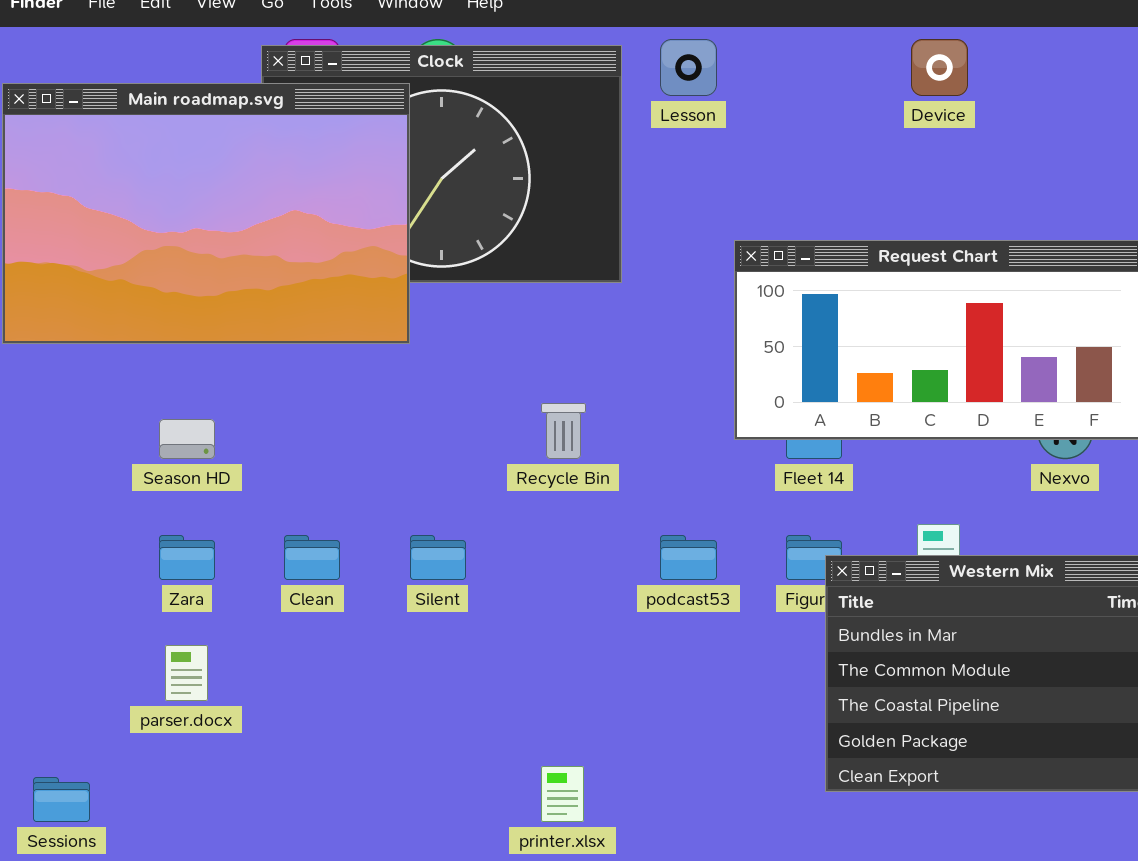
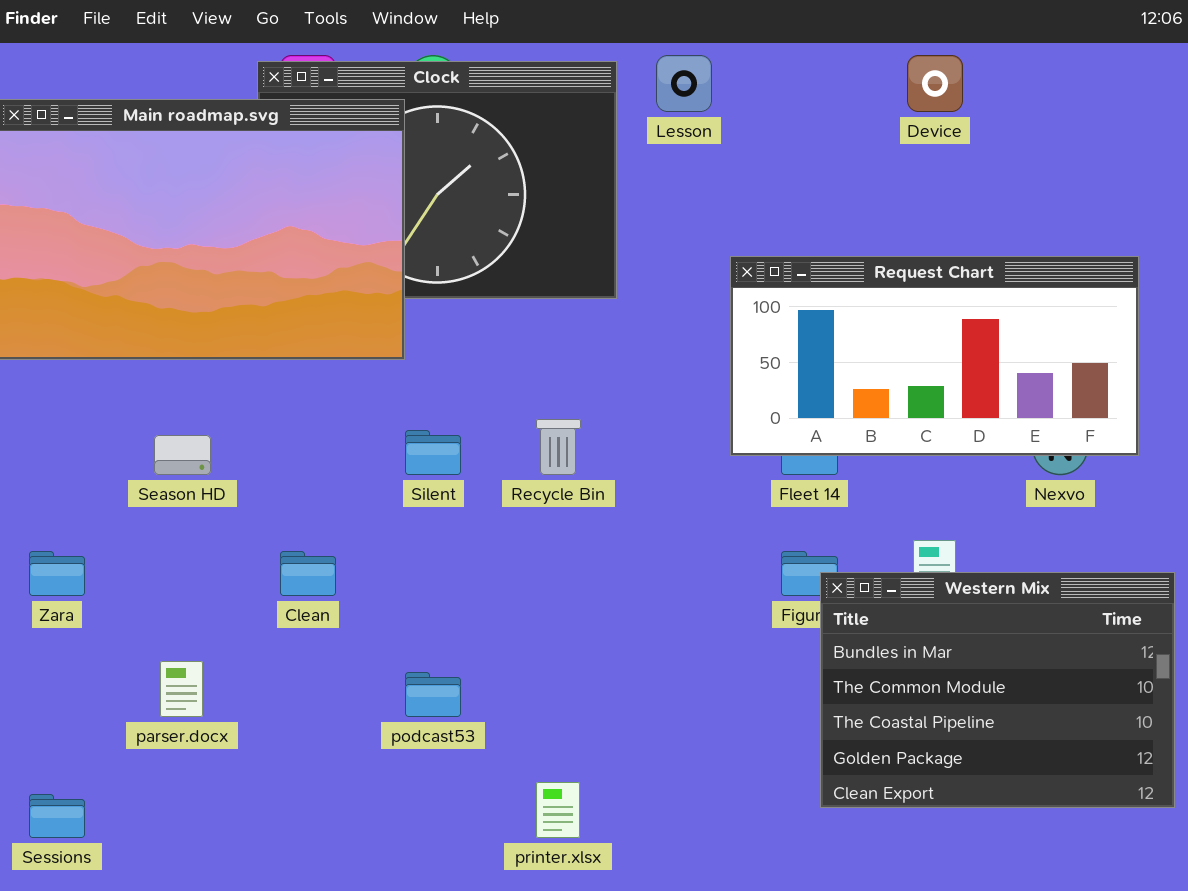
Zara: [159,535,215,580] -> [29,551,85,596], moved
Silent: [410,535,466,580] -> [405,430,461,475], moved
podcast53: [660,535,717,580] -> [405,672,461,717], moved

